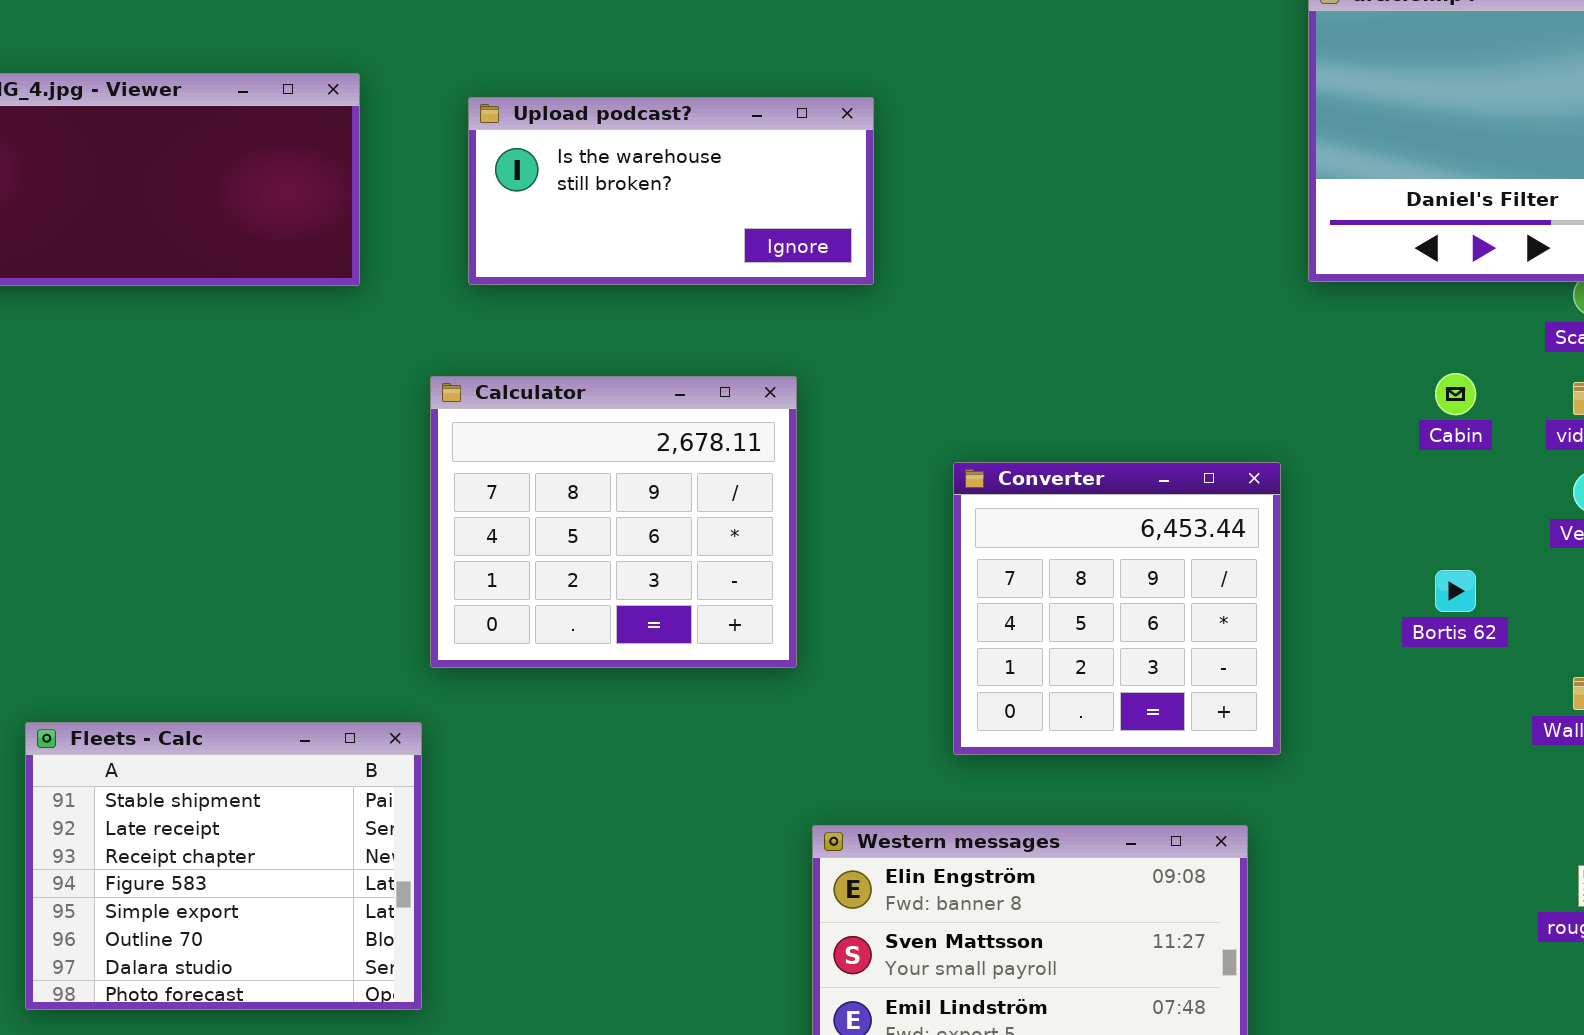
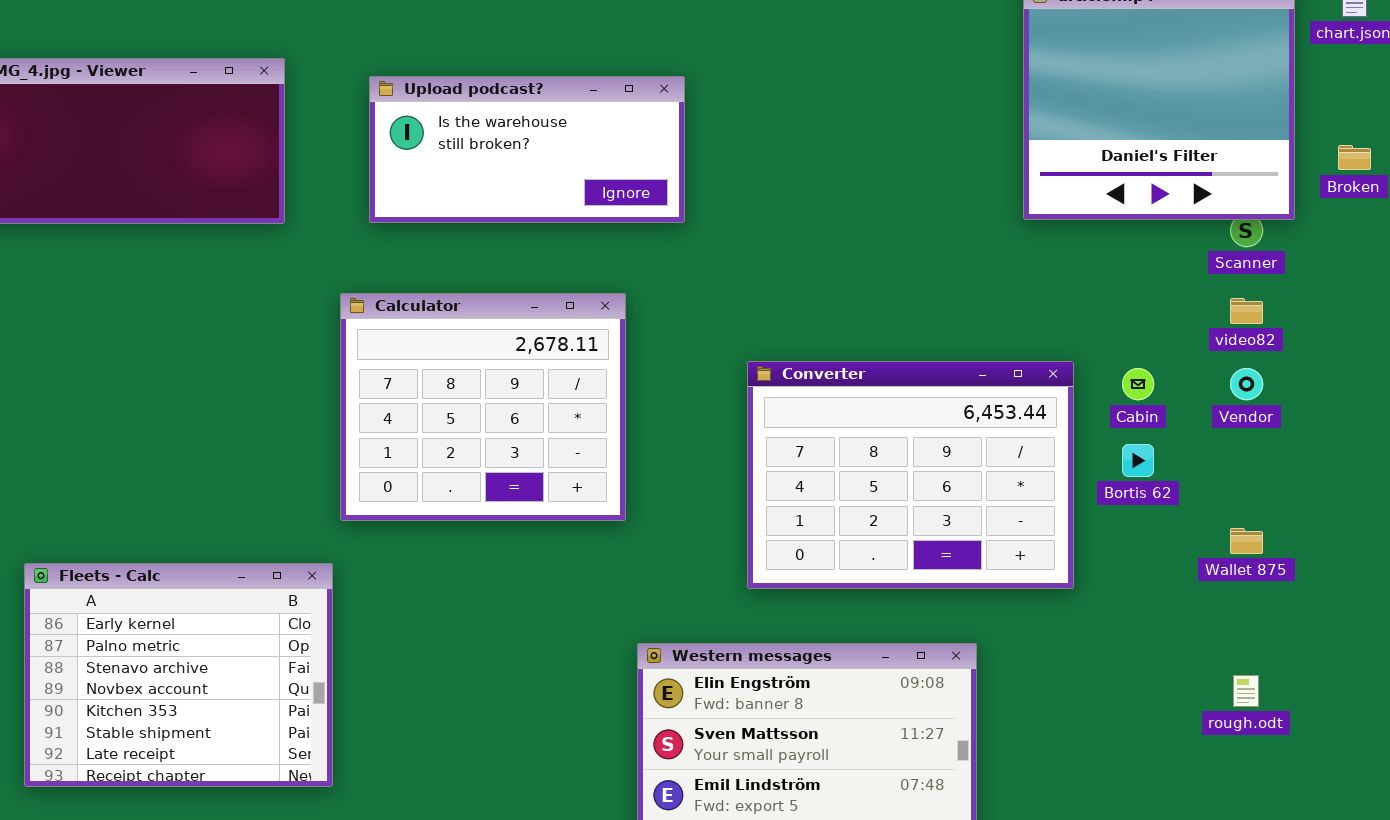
Cabin: [1435,373,1476,415] -> [1122,368,1154,400], moved
Converter: [953,462,1281,755] -> [747,361,1074,589], resized
Fleets - Calc: [25,722,422,1010] -> [24,563,333,787], scrolled up 5 rows

